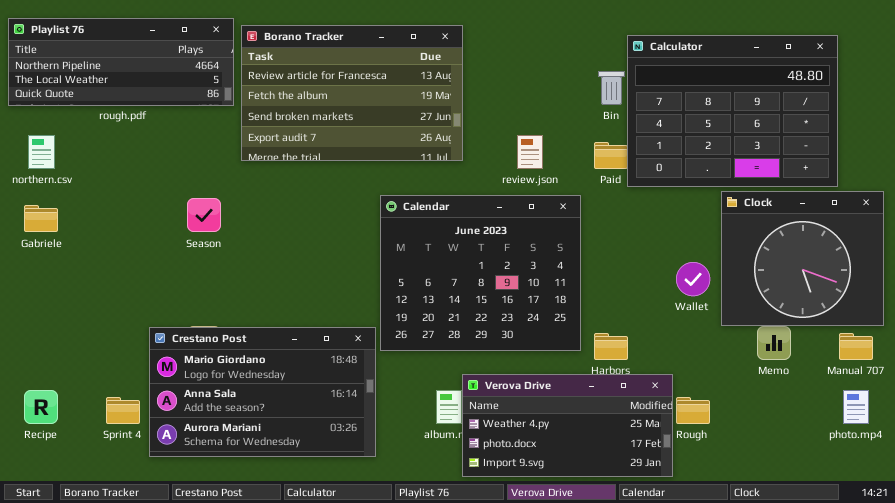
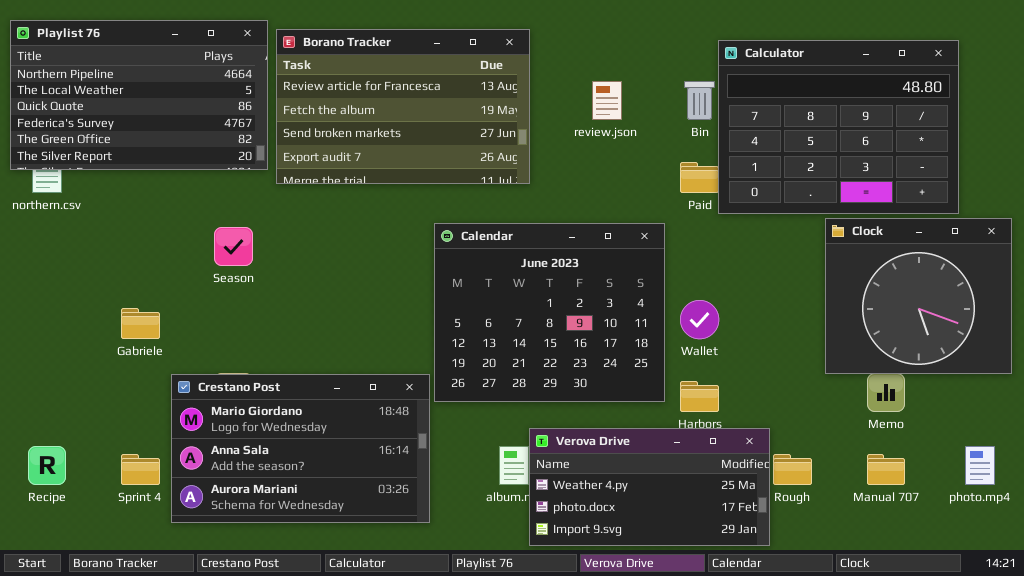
Playlist 76: [8,18,234,106] -> [10,20,268,170], resized
review.json: [517,135,543,169] -> [592,81,622,120], moved
Gabriele: [24,205,58,232] -> [121,308,160,339], moved
Wallet: [676,262,710,296] -> [680,300,719,339], moved
Manual 707: [839,333,873,360] -> [867,454,905,485], moved

